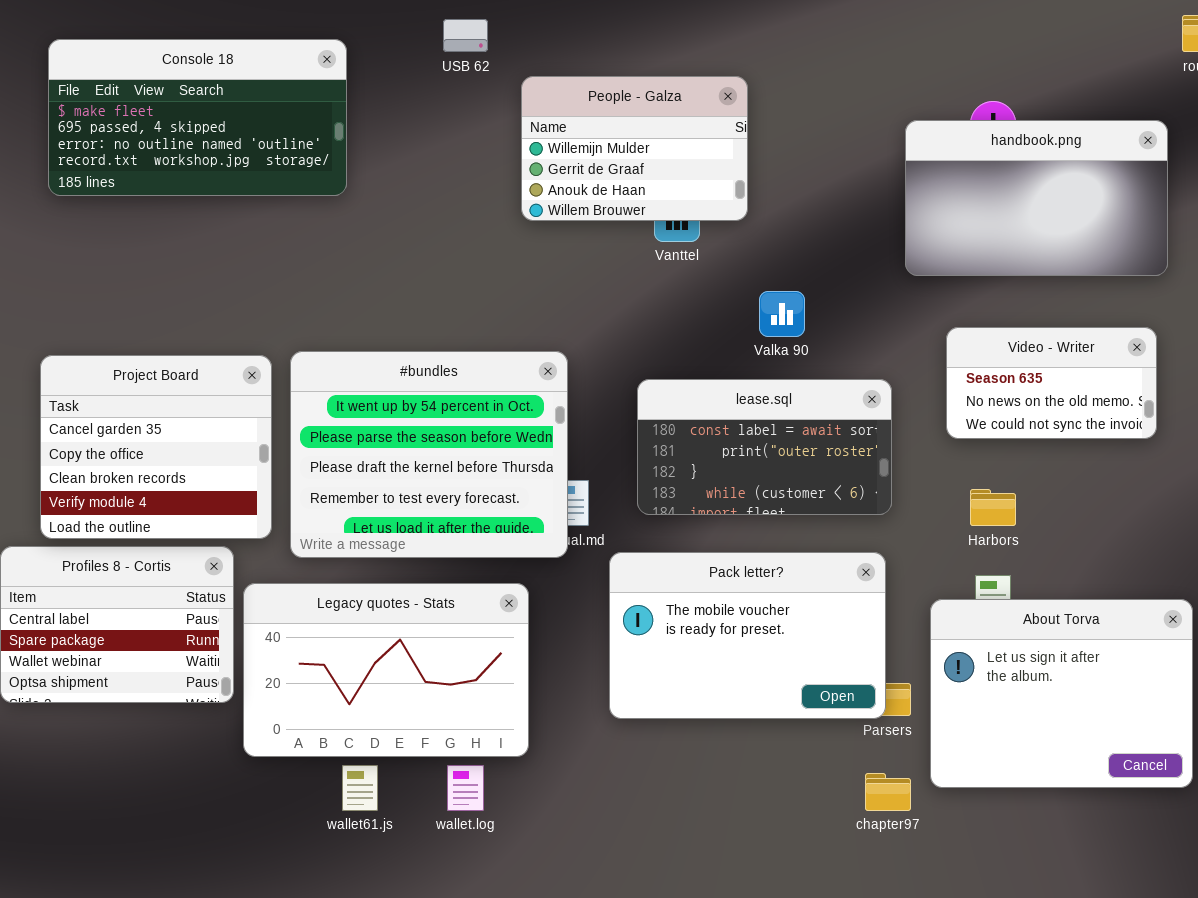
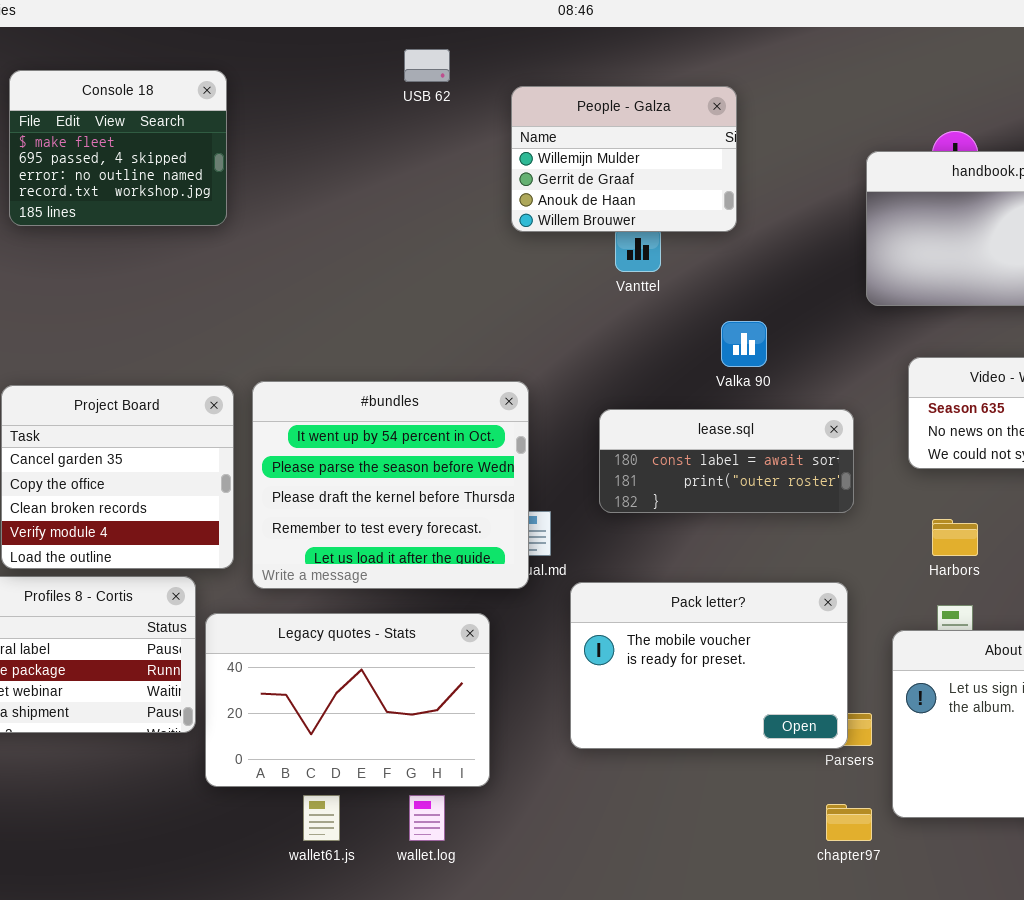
Console 18: [48,39,347,196] -> [9,70,227,226], resized
People - Galza: [521,76,748,221] -> [511,86,737,232], moved
lease.sql: [637,379,892,515] -> [599,409,854,513], resized

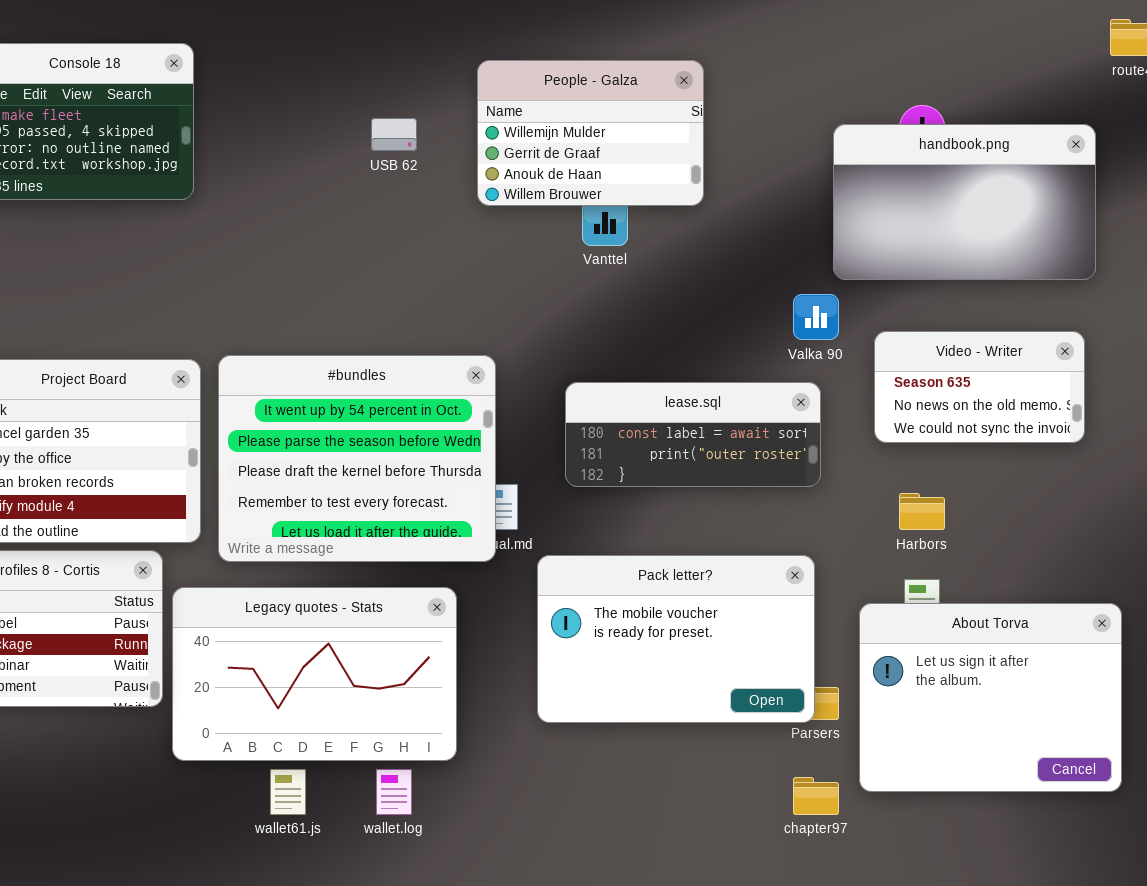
USB 62: [404,49,450,82] -> [371,118,417,151], moved
Valka 90: [721,321,767,367] -> [793,294,839,340], moved

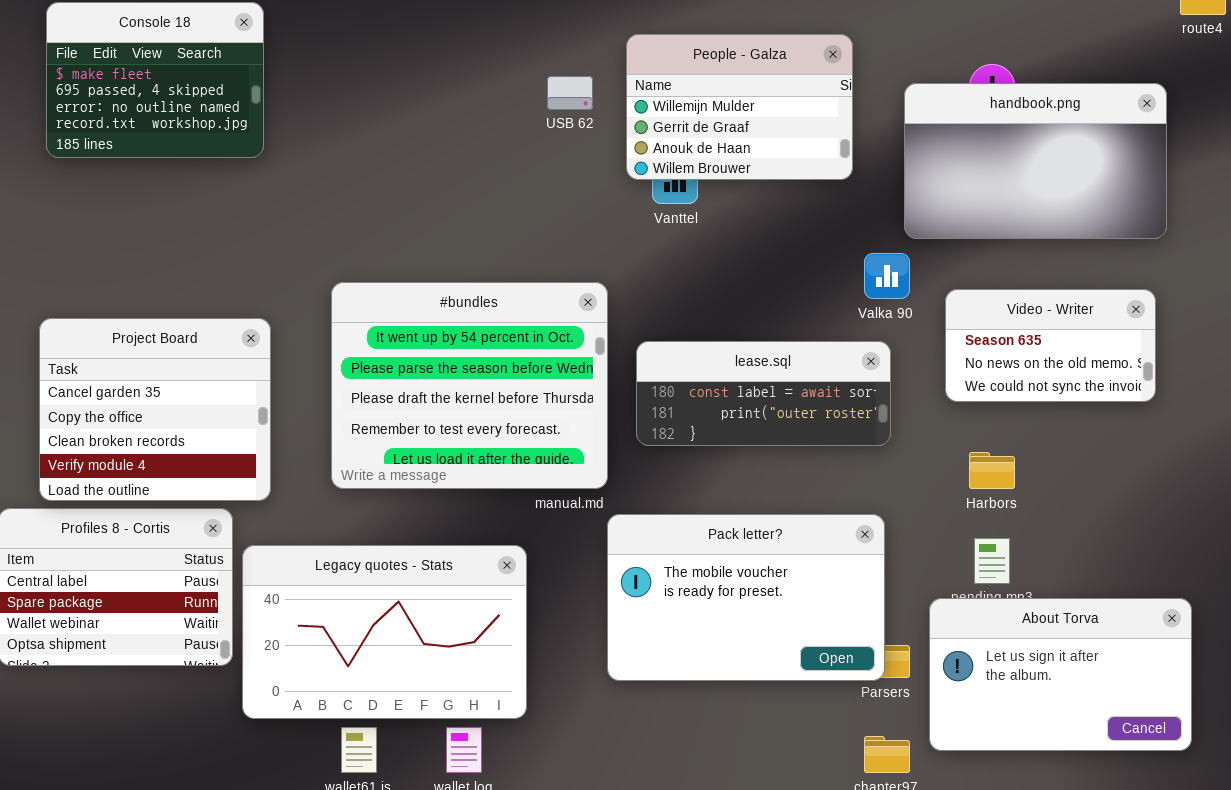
People - Galza: [477,60,704,206] -> [626,34,853,180], moved
USB 62: [371,118,417,151] -> [547,76,593,110], moved
#bundles: [218,355,496,562] -> [331,282,608,489], moved
About Torva: [859,603,1122,792] -> [929,598,1192,751], resized

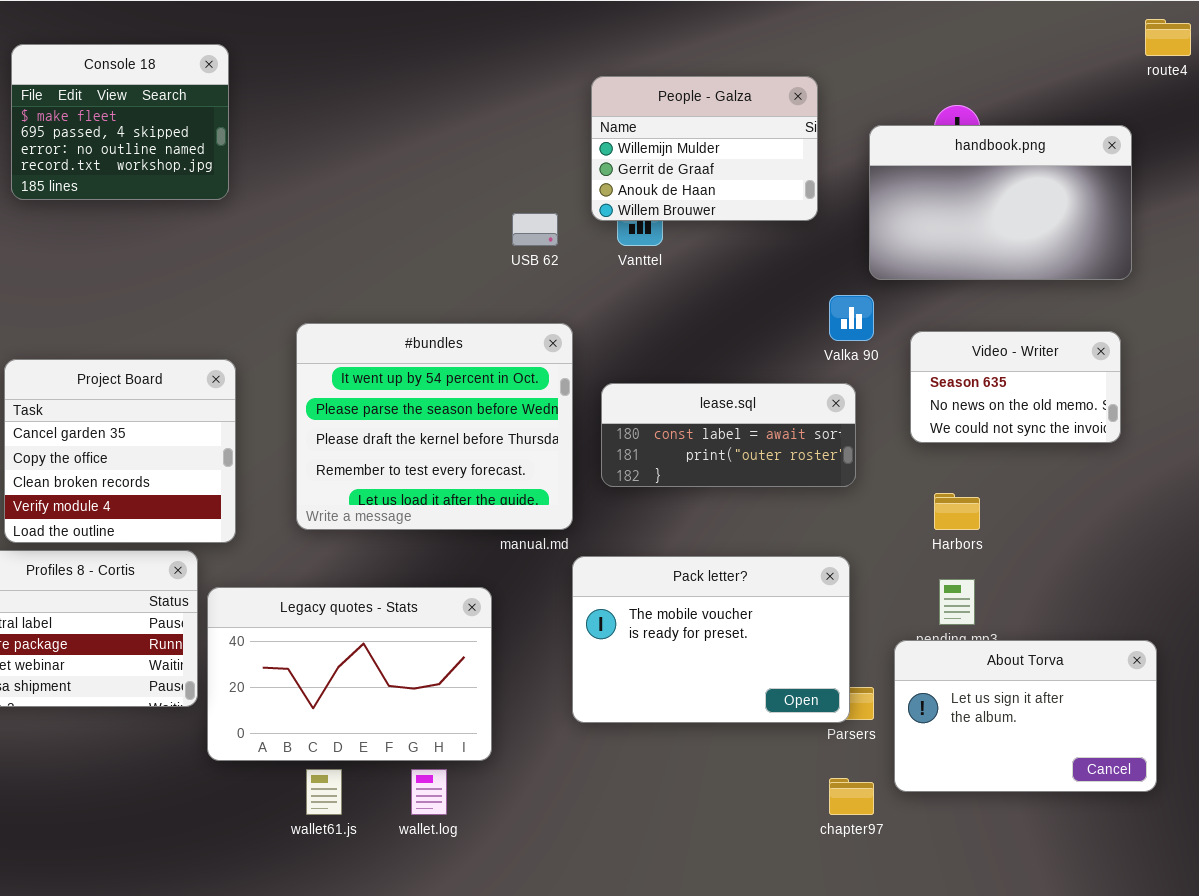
USB 62: [547,76,593,110] -> [512,213,558,246], moved

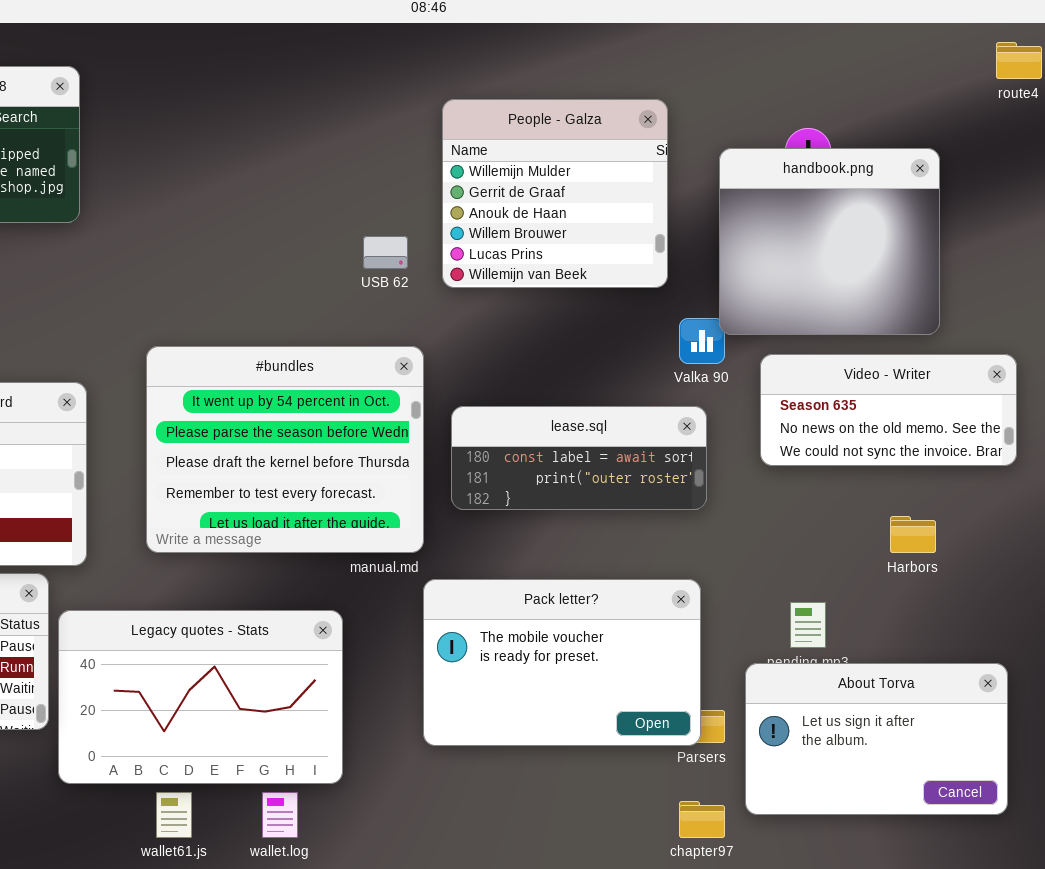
People - Galza: [591,76,818,221] -> [442,99,668,288], resized
handbook.png: [869,125,1132,280] -> [719,148,940,335], resized
Video - Writer: [910,331,1121,443] -> [760,354,1017,466], resized
Harbors: [934,493,980,530] -> [890,516,936,553], moved

